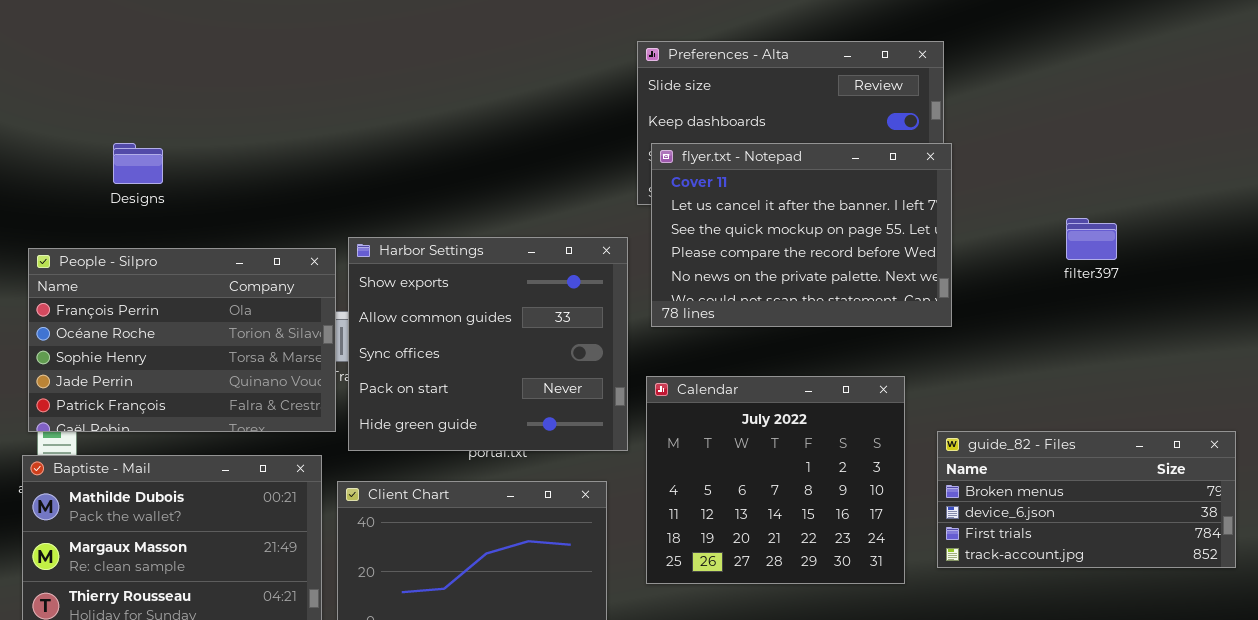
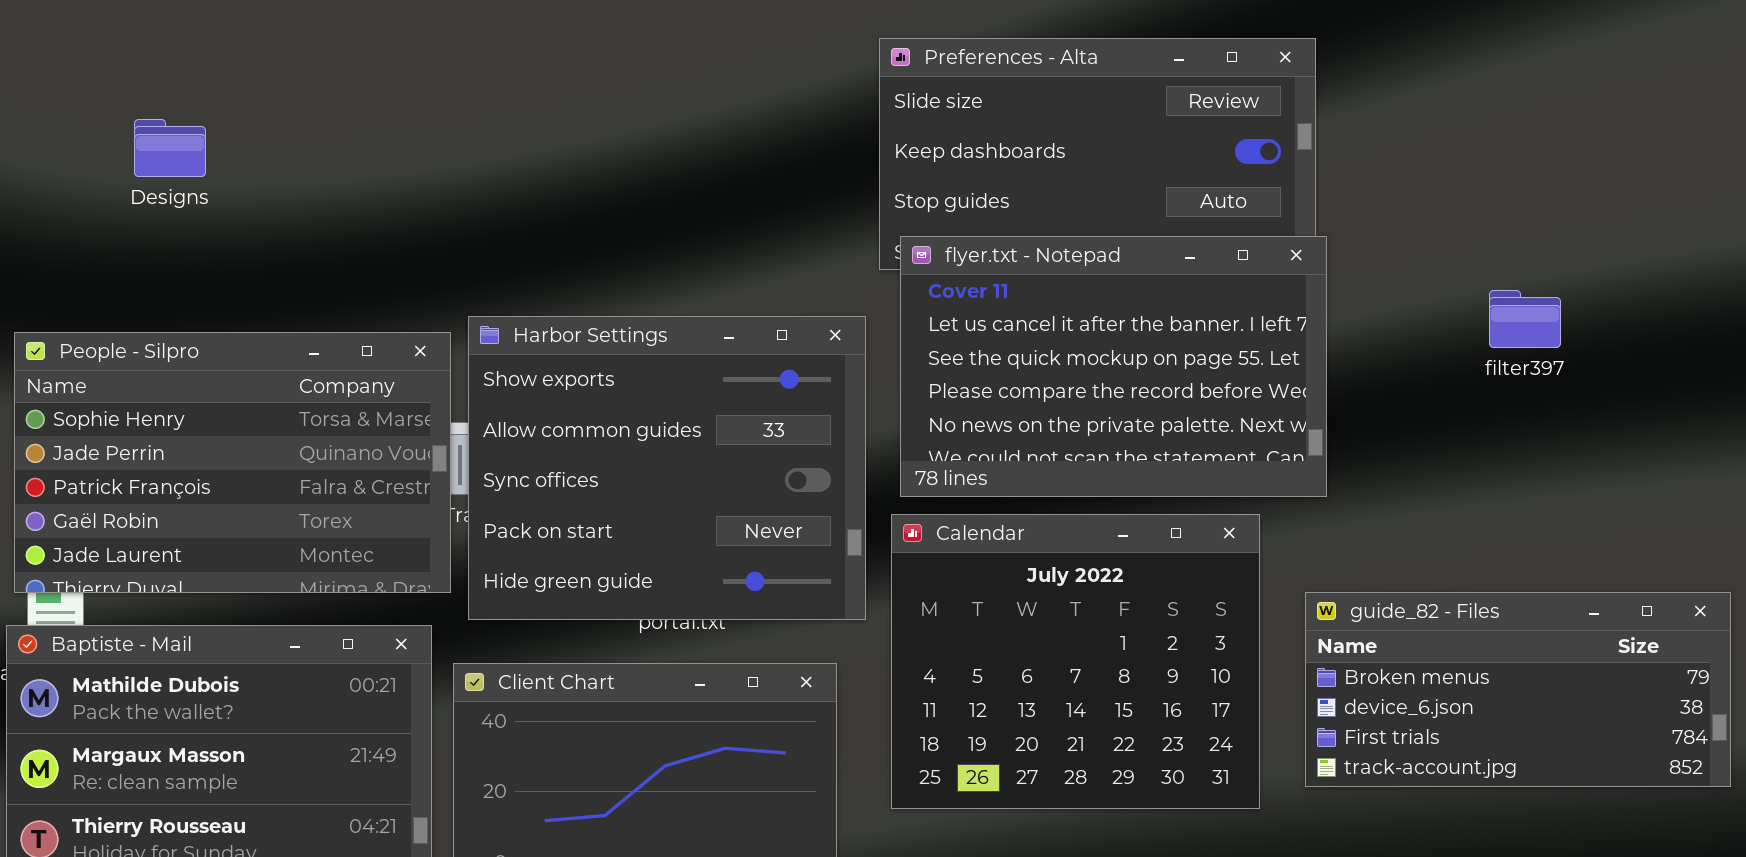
Designs: [113,143,163,184] -> [134,119,206,177], moved
flyer.txt - Notepad: [651,143,952,327] -> [900,236,1327,497], moved
People - Silpro: [28,248,336,432] -> [14,332,451,593], scrolled down 2 rows

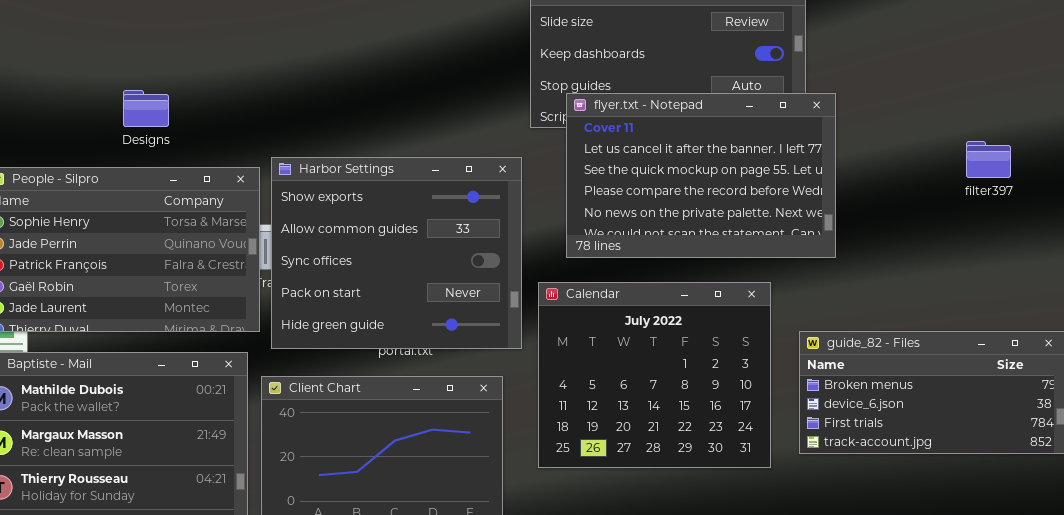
Designs: [134,119,206,177] -> [123,90,169,127], moved
flyer.txt - Notepad: [900,236,1327,497] -> [566,93,836,258], moved
filter397: [1489,290,1561,348] -> [966,141,1011,178], moved

